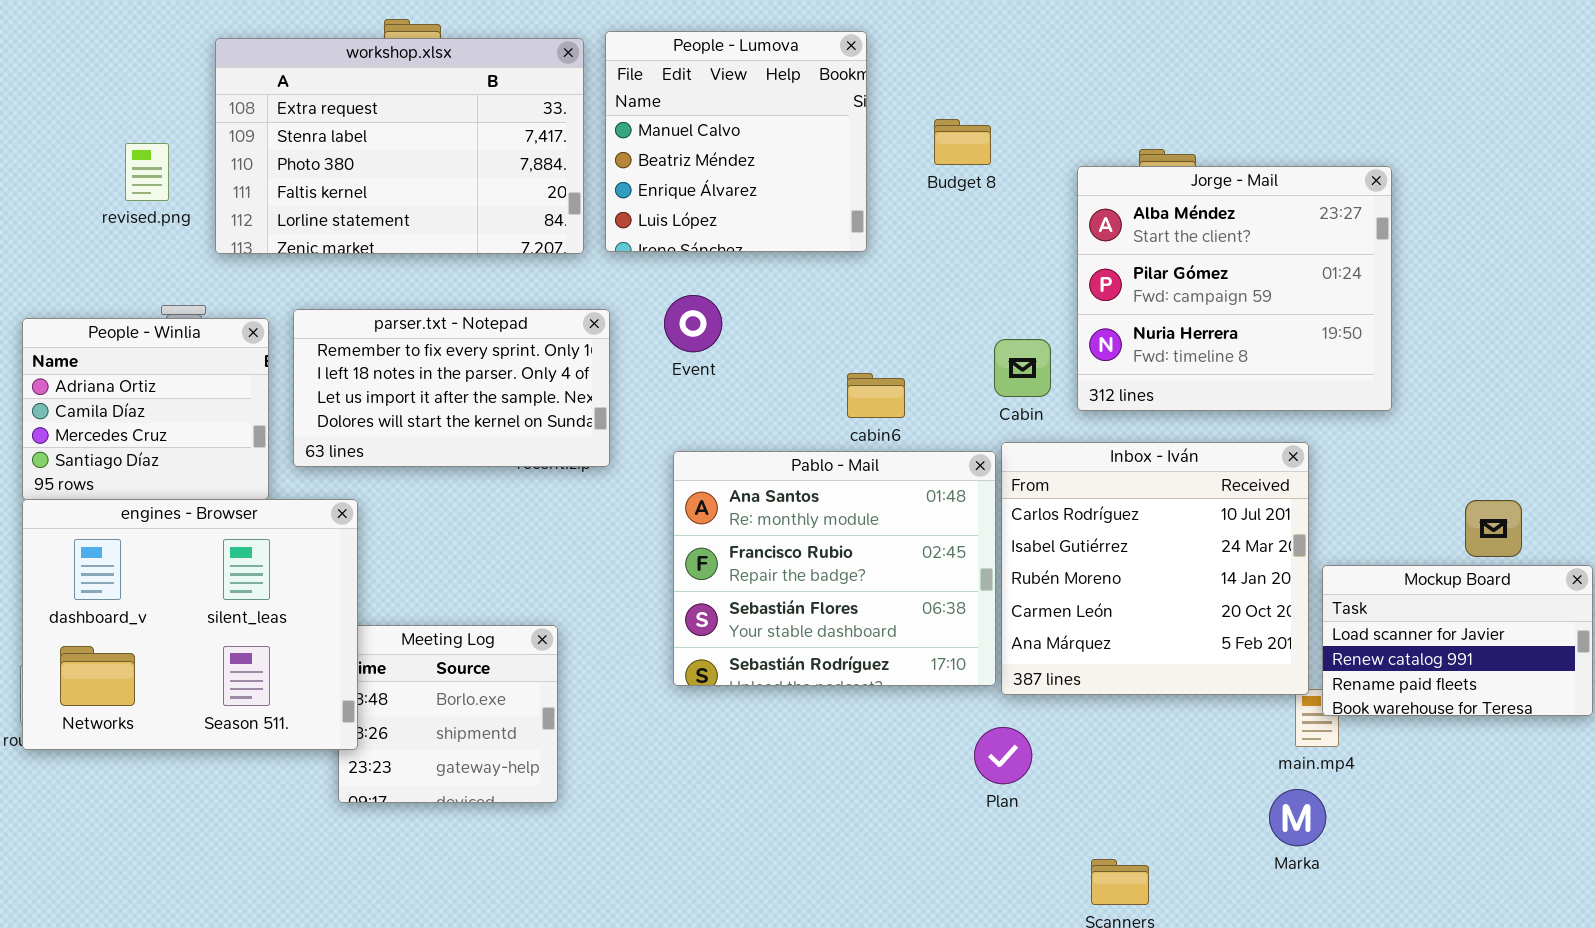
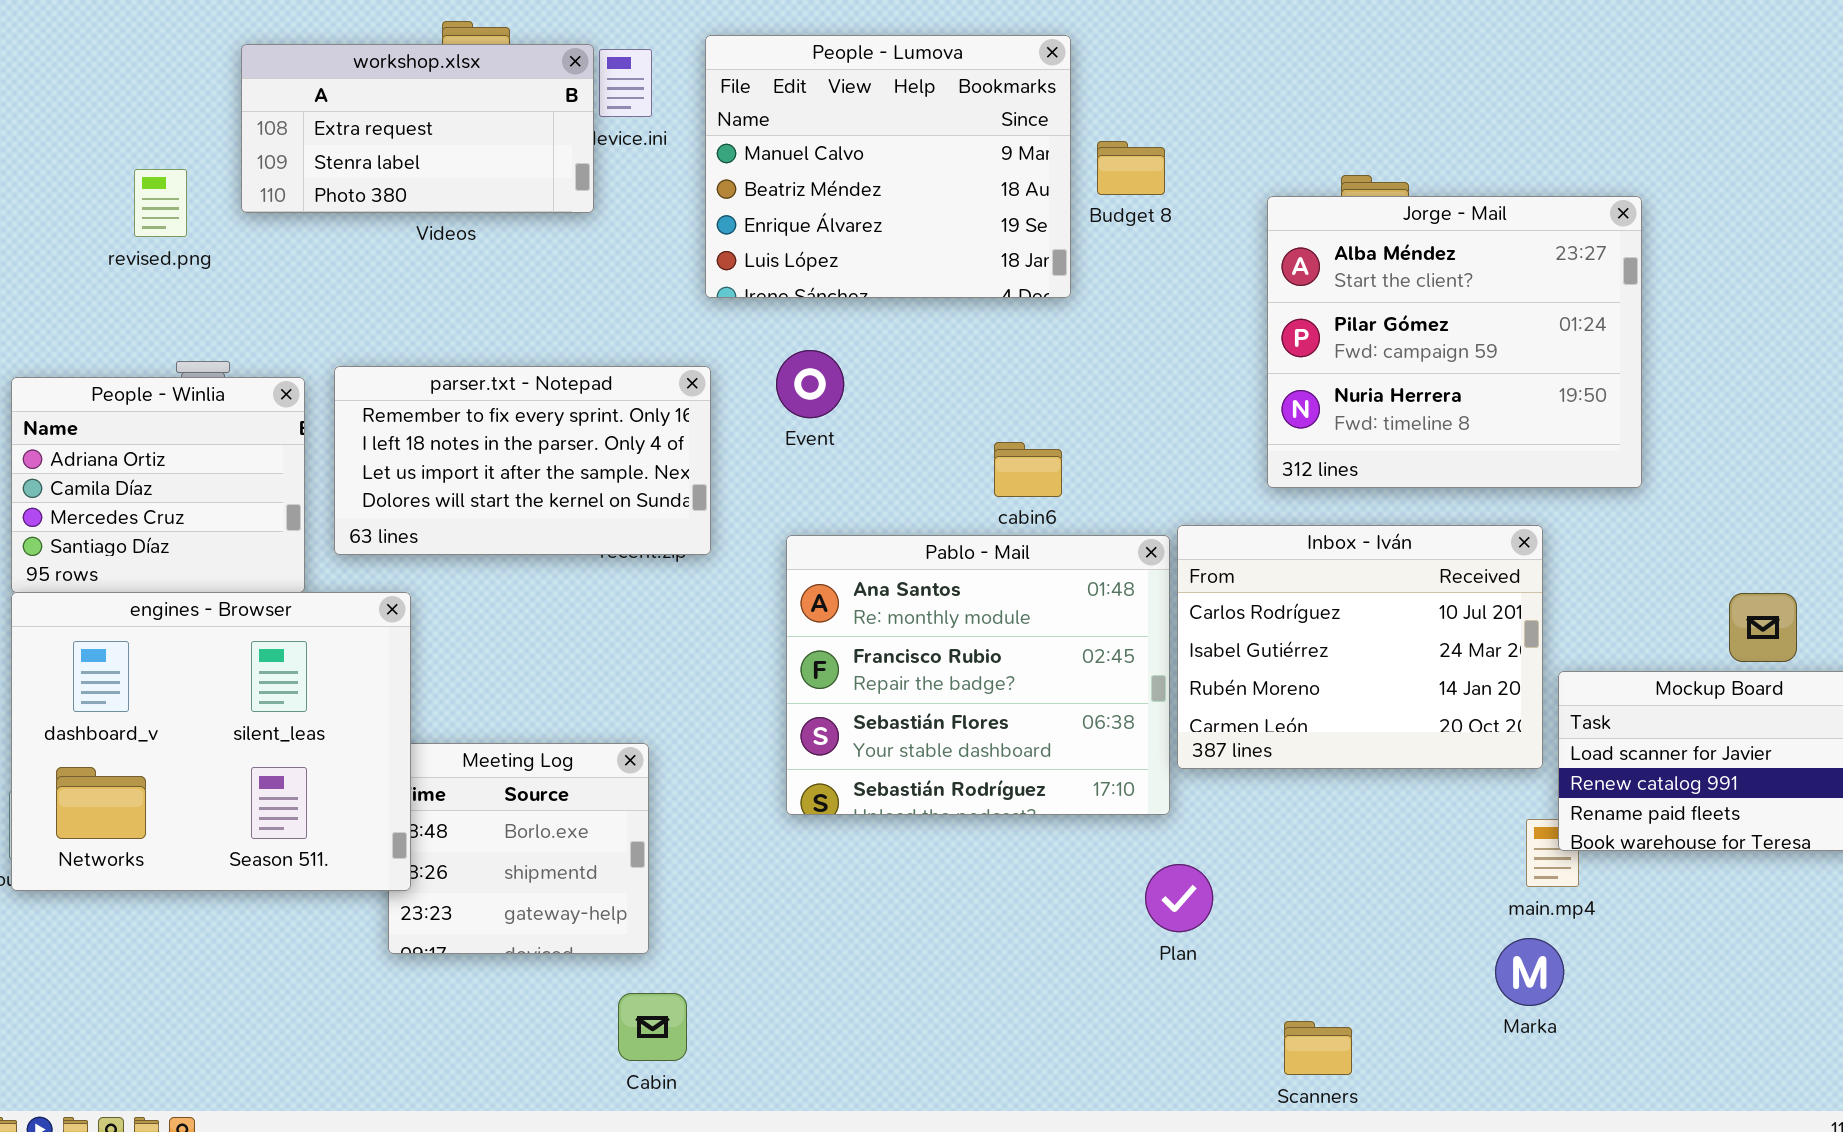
People - Lumova: [605,31,867,252] -> [705,35,1071,298], resized
workshop.xlsx: [215,38,584,254] -> [241,44,594,213], resized
Cabin: [994,339,1051,397] -> [618,993,687,1061], moved
Inbox - Iván: [1001,442,1309,695] -> [1177,525,1543,769], resized

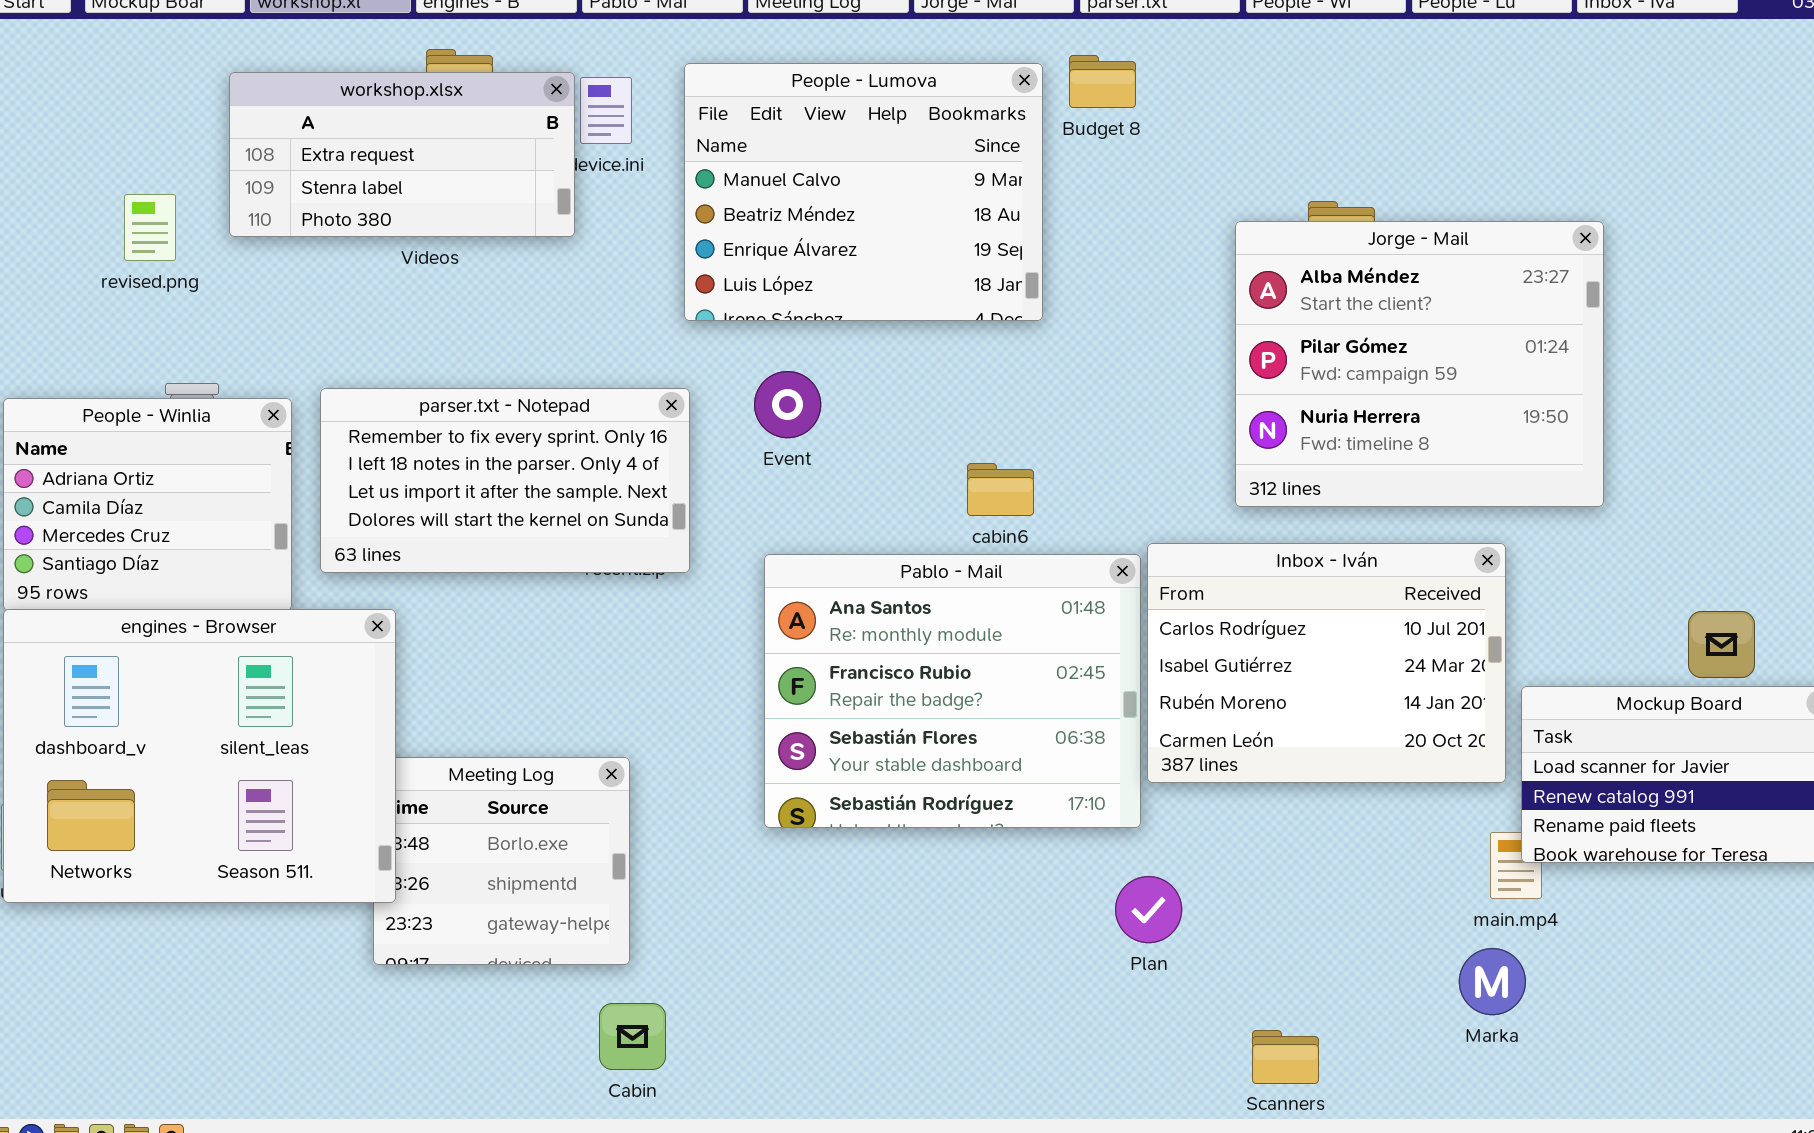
Budget 8: [1097,141,1165,195] -> [1069,55,1136,108], moved

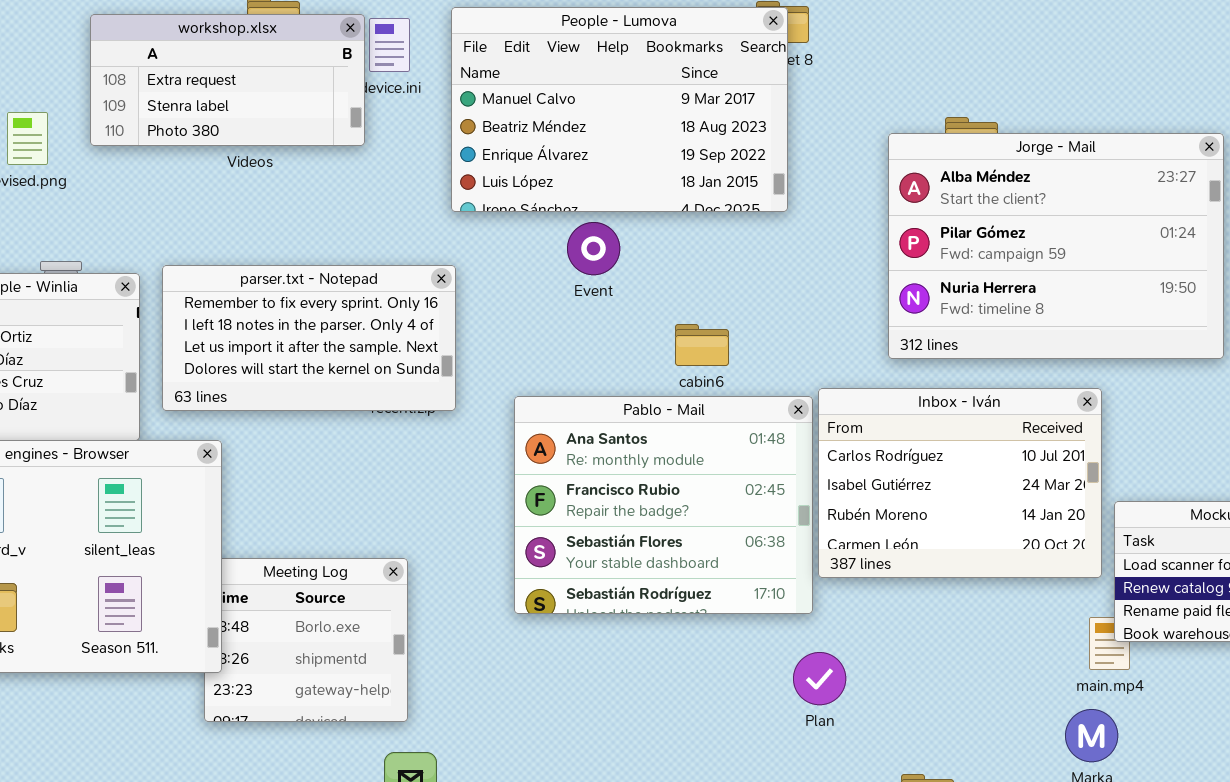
People - Lumova: [684,63,1043,321] -> [451,7,788,212], resized
Jorge - Mail: [1235,221,1604,507] -> [888,133,1224,359], resized
Event: [754,371,821,438] -> [567,222,620,275], moved

